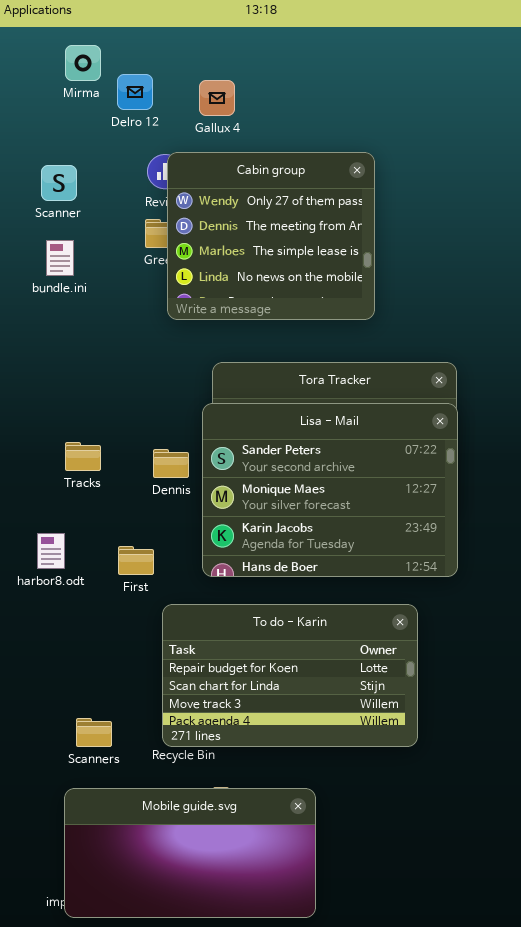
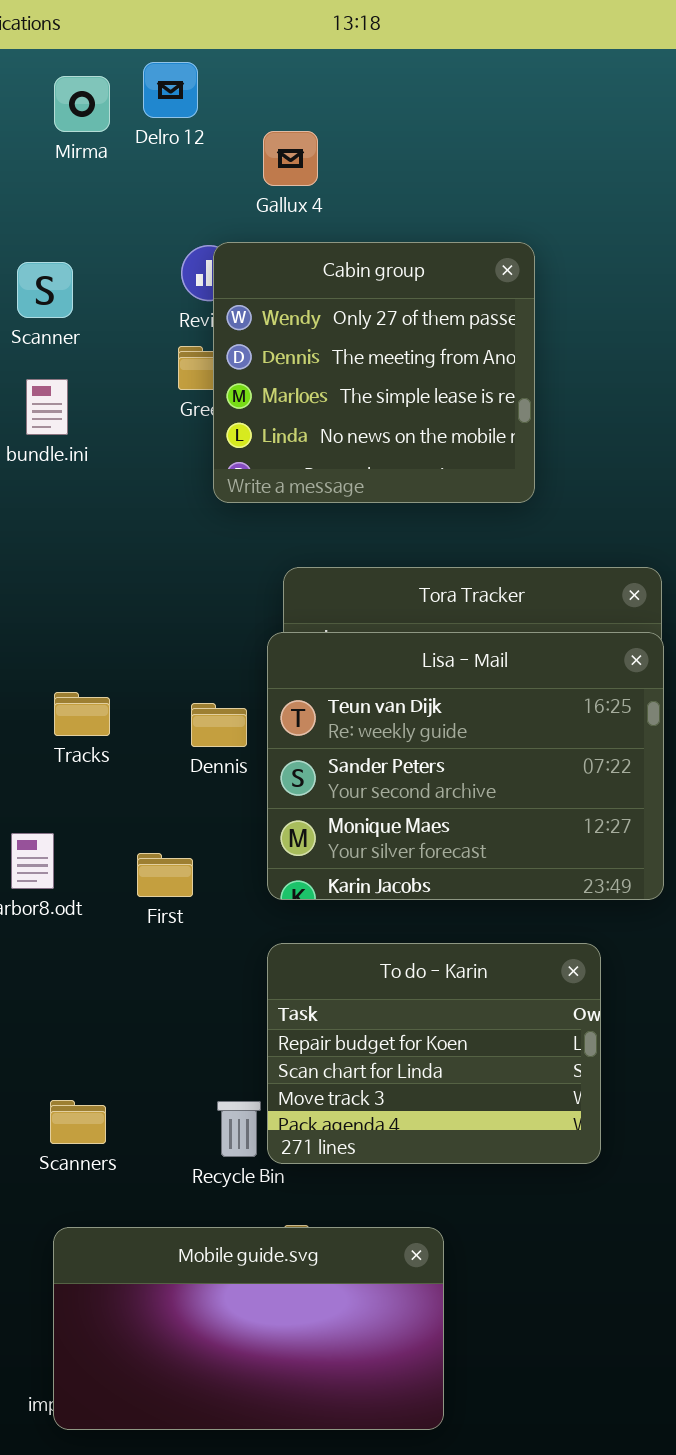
Delro 12: [117,74,153,110] -> [143,62,198,118], moved
Lisa - Mail: [202,403,458,577] -> [267,632,664,900], scrolled up 1 row
To do - Karin: [162,604,418,747] -> [267,943,601,1164], resized
Scanners: [76,718,112,747] -> [50,1100,106,1144], moved

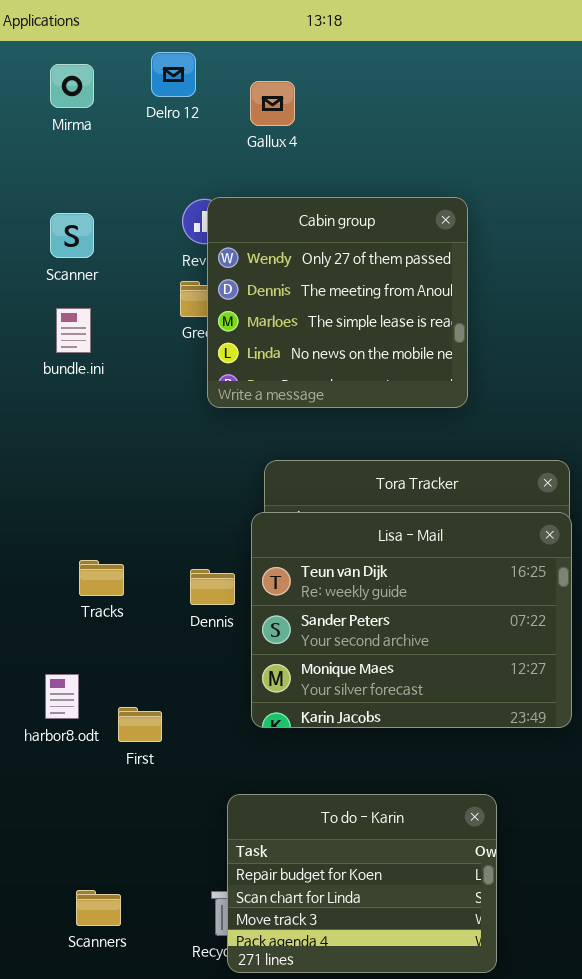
Mirma: [54,76,110,132] -> [50,64,94,108], moved
Gallux 4: [263,131,318,186] -> [250,81,295,126], moved
First: [137,853,193,897] -> [118,707,162,742], moved
To do - Karin: [267,943,601,1164] -> [227,794,497,973], moved

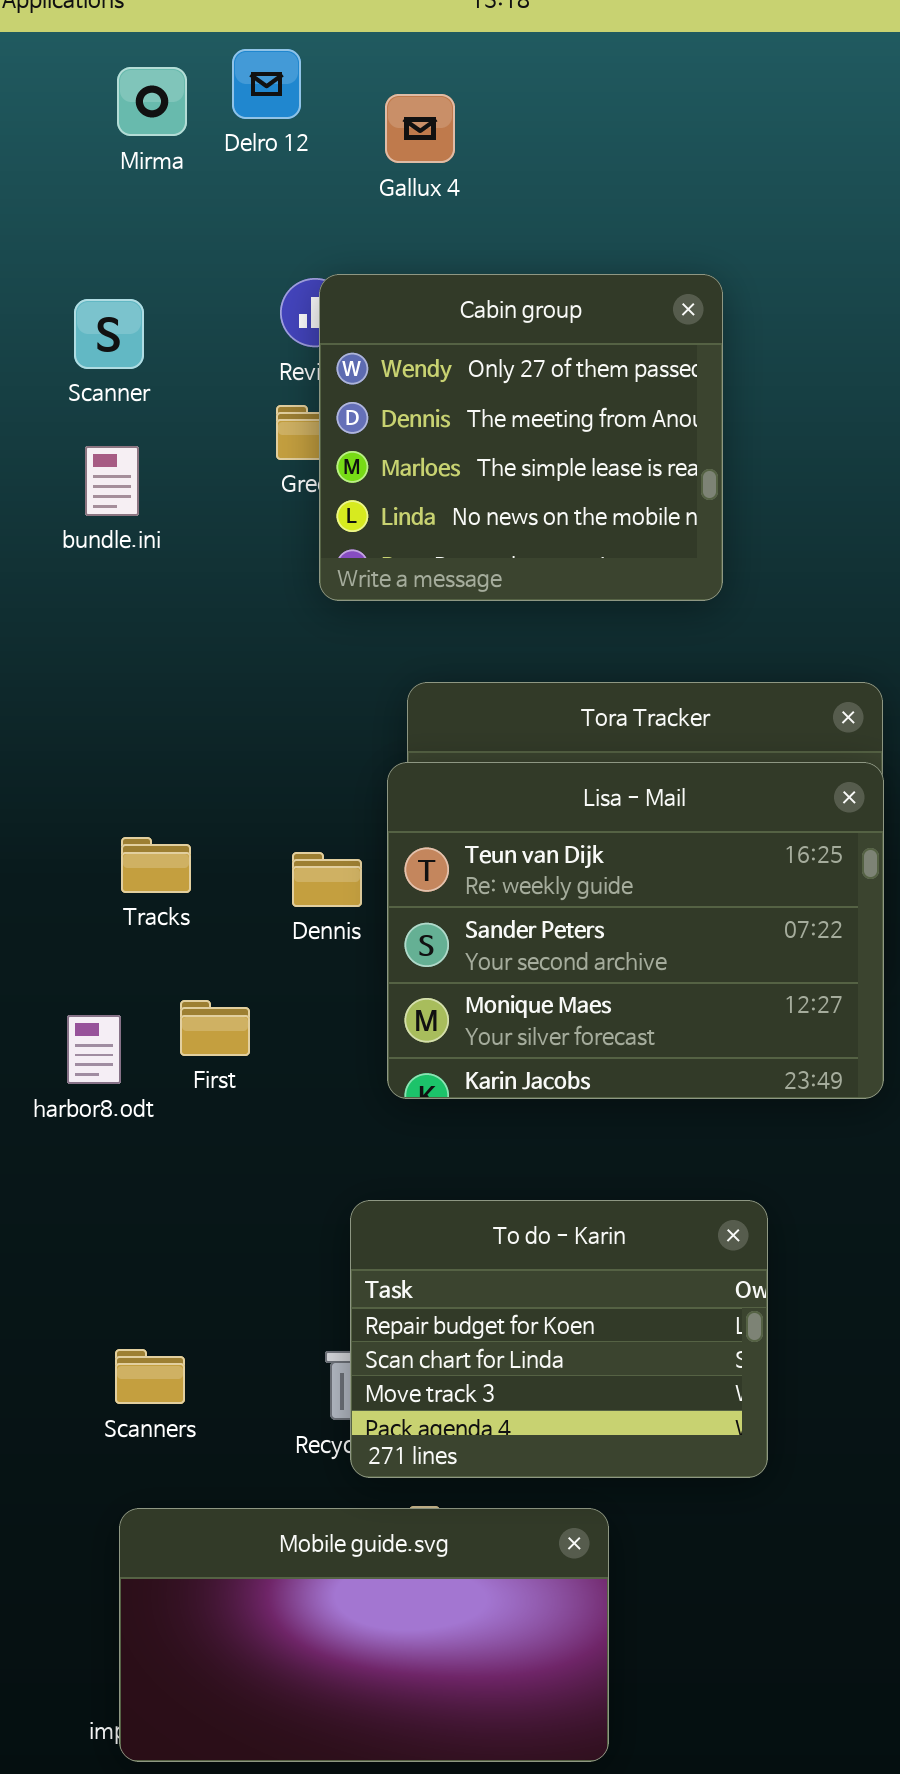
Mirma: [50,64,94,108] -> [117,67,187,136], moved
First: [118,707,162,742] -> [180,1000,250,1056], moved

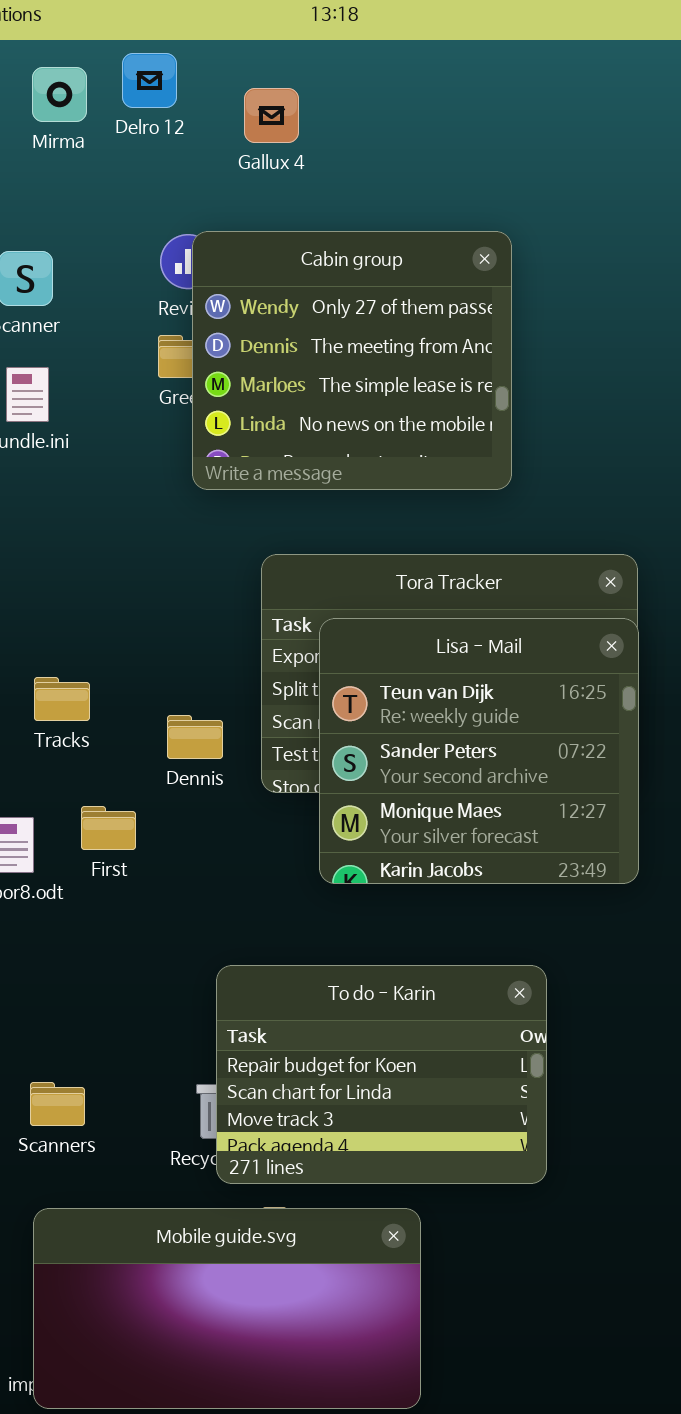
Lisa - Mail: [387,762,884,1099] -> [319,618,639,884], resized
Dennis: [292,852,362,907] -> [167,715,223,759], moved

